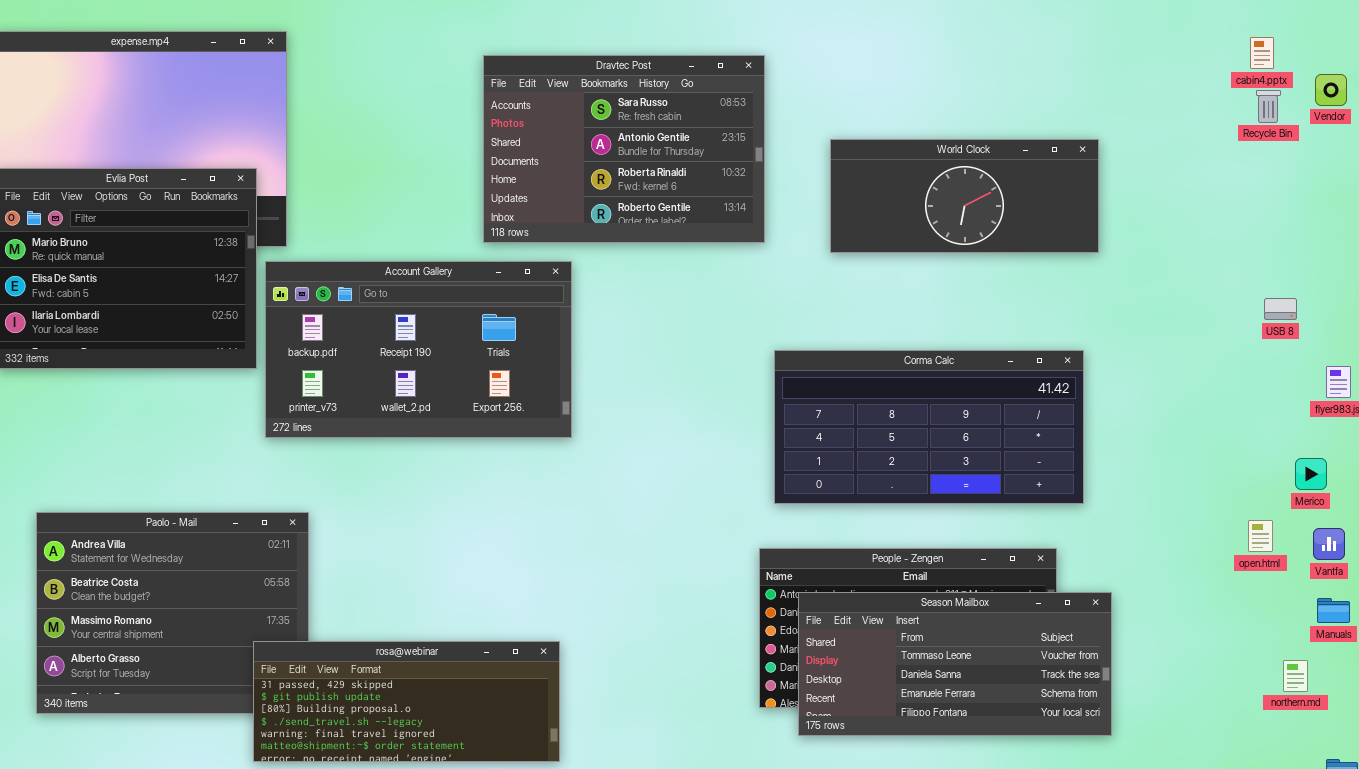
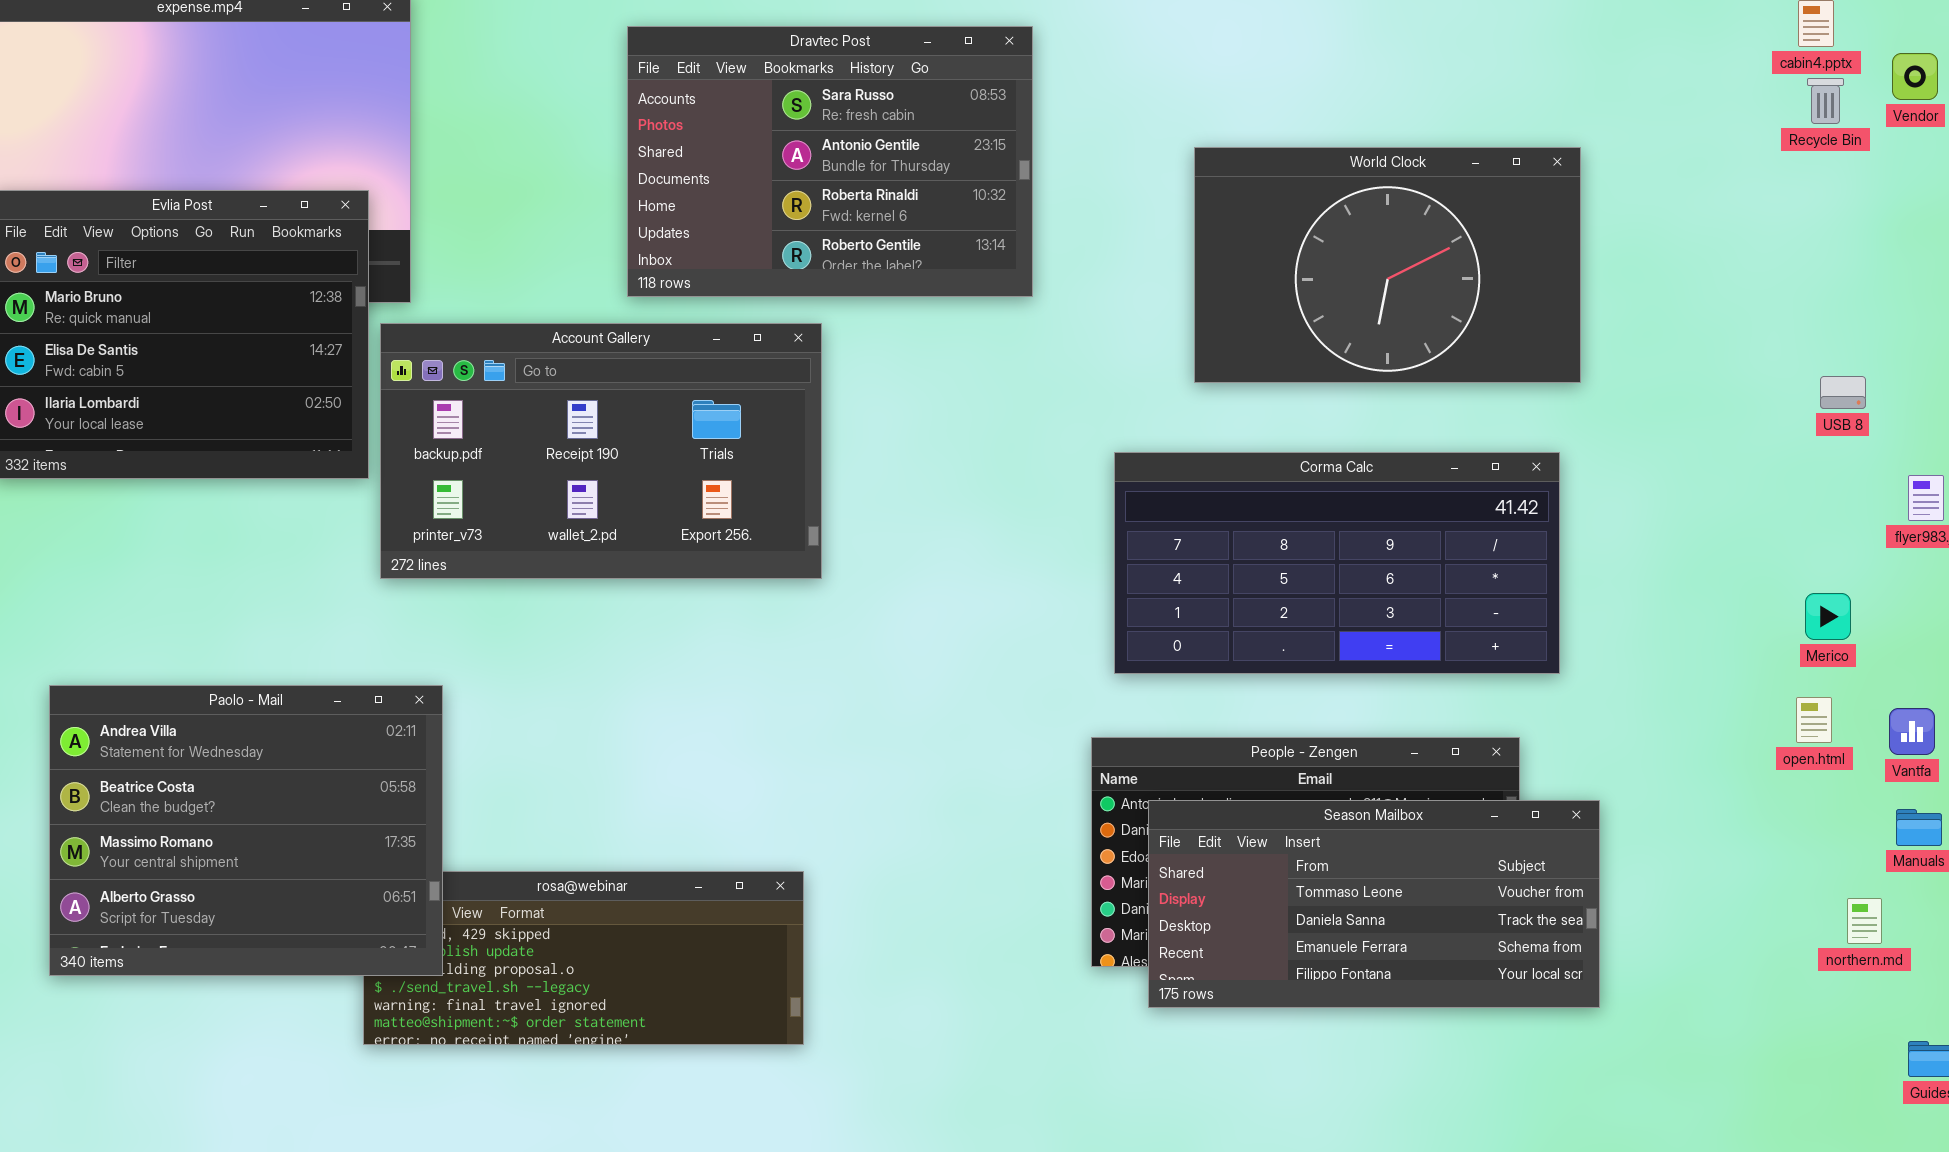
Dravtec Post: [483,55,765,243] -> [627,26,1033,297], moved
World Clock: [830,139,1099,253] -> [1194,147,1581,383], resized
Merico: [1295,458,1327,490] -> [1805,593,1851,640], moved
Paolo - Mail: [36,512,309,714] -> [49,685,443,976], raised

